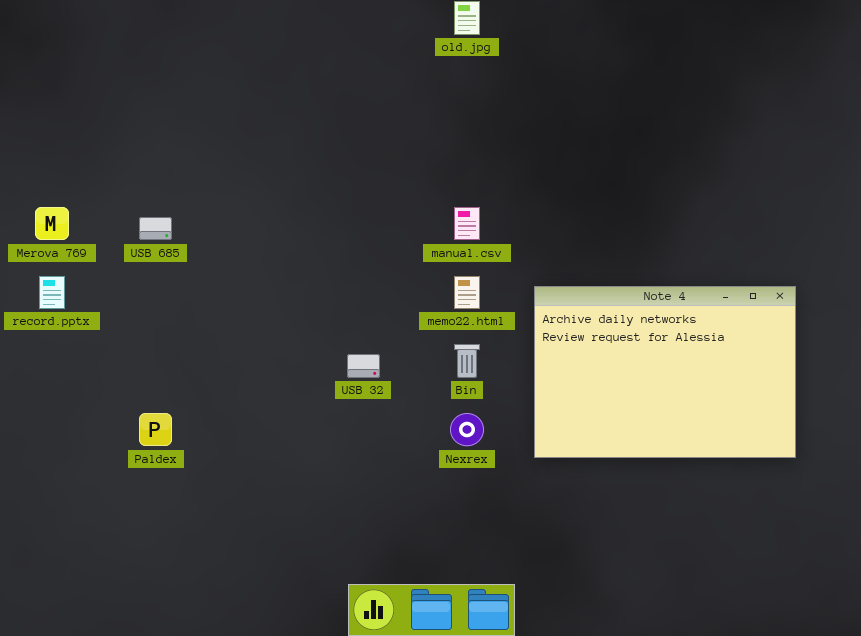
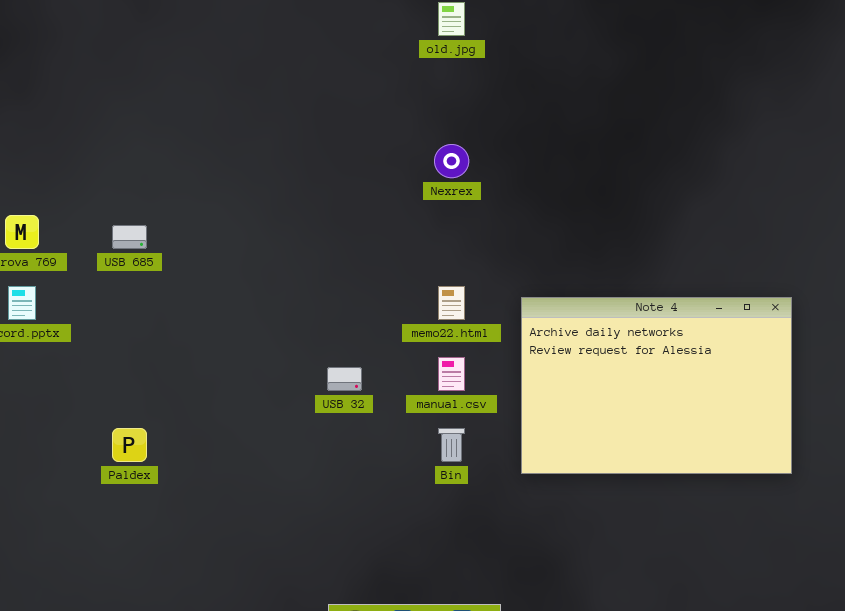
manual.csv: [454,207,480,240] -> [438,357,465,391], moved
Bin: [454,344,480,378] -> [438,428,465,462], moved
Nexrex: [450,413,484,446] -> [434,144,469,178], moved

